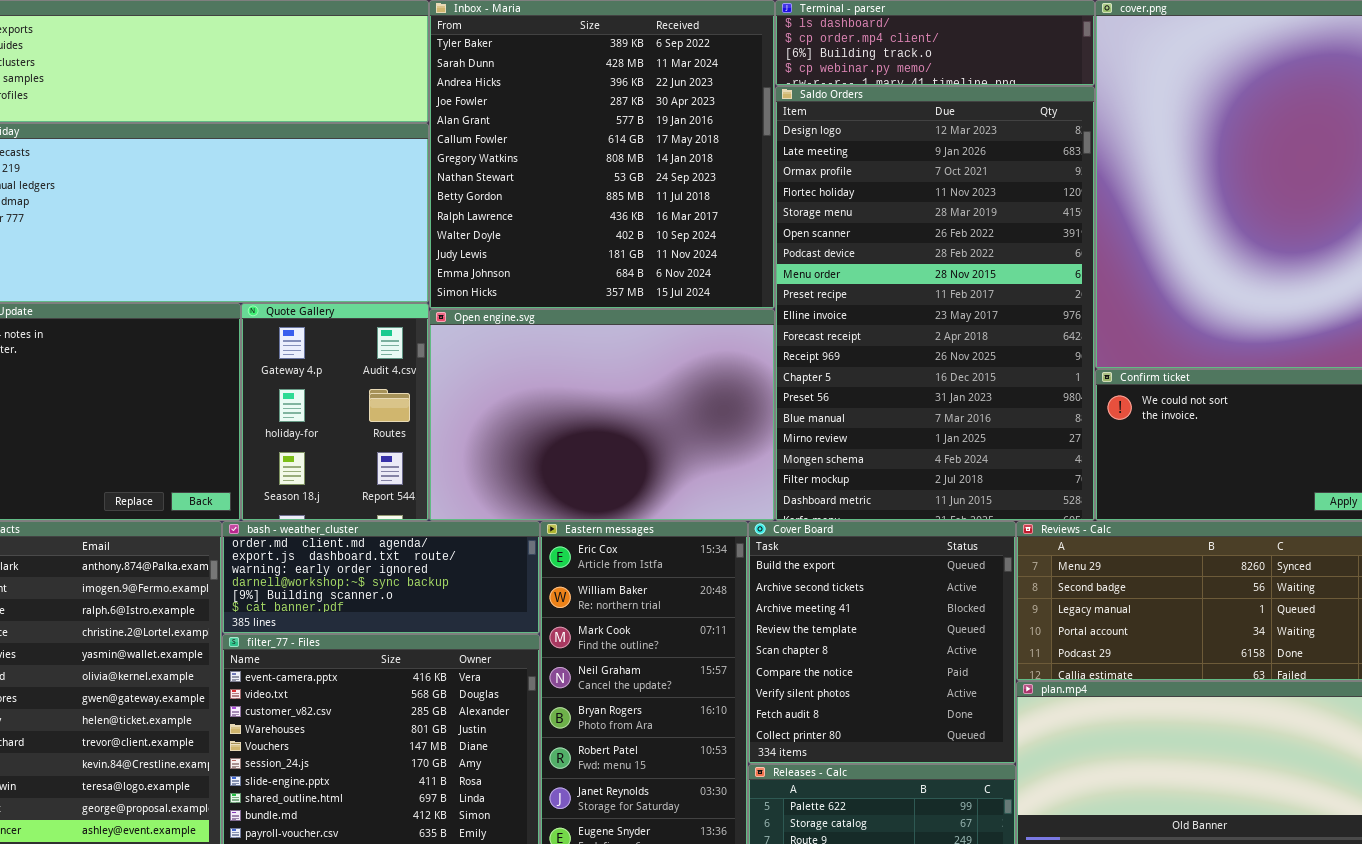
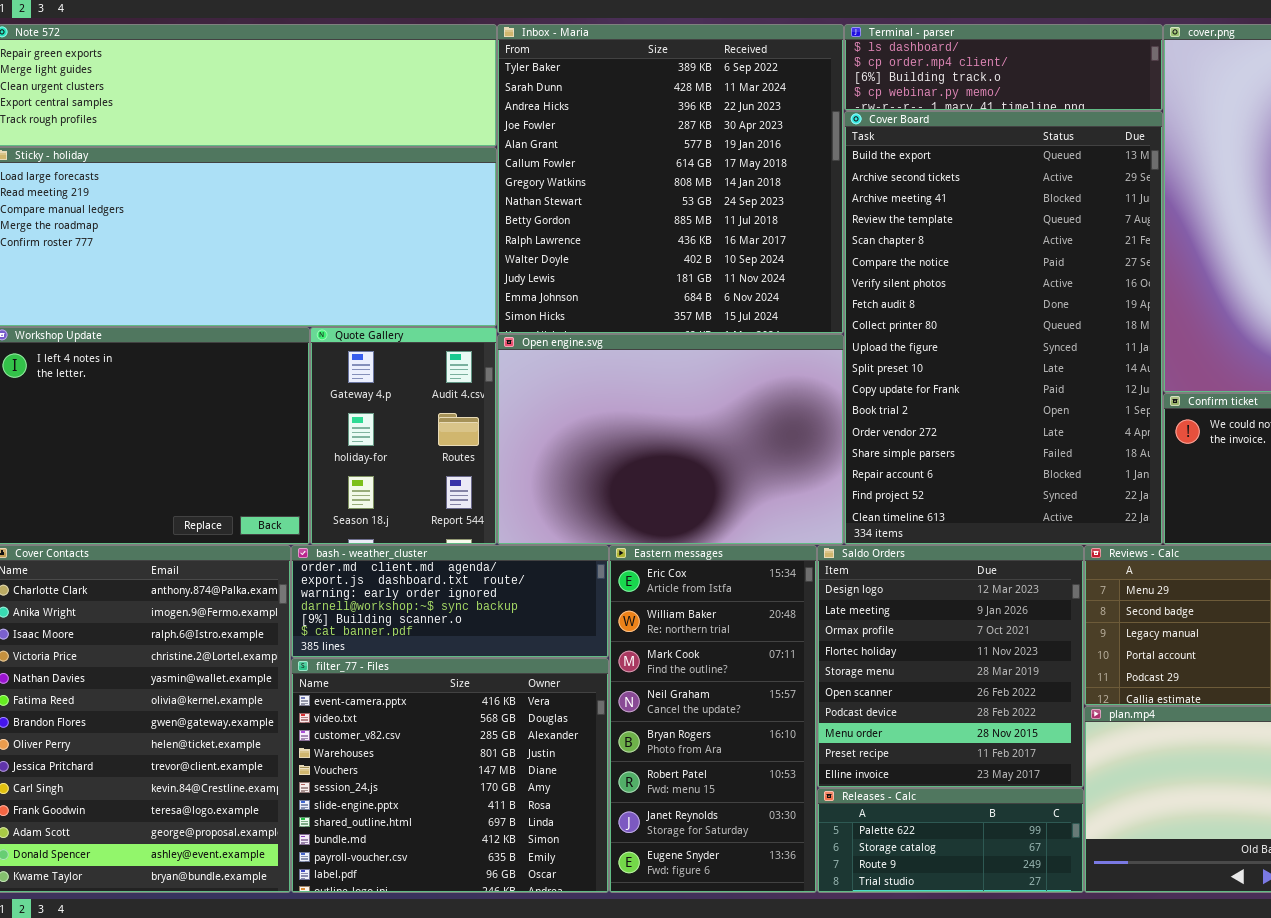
Saldo Orders: [775,86,1095,521] -> [817,545,1084,788], moved, resized
Cover Board: [748,521,1016,764] -> [844,111,1163,545], moved, resized

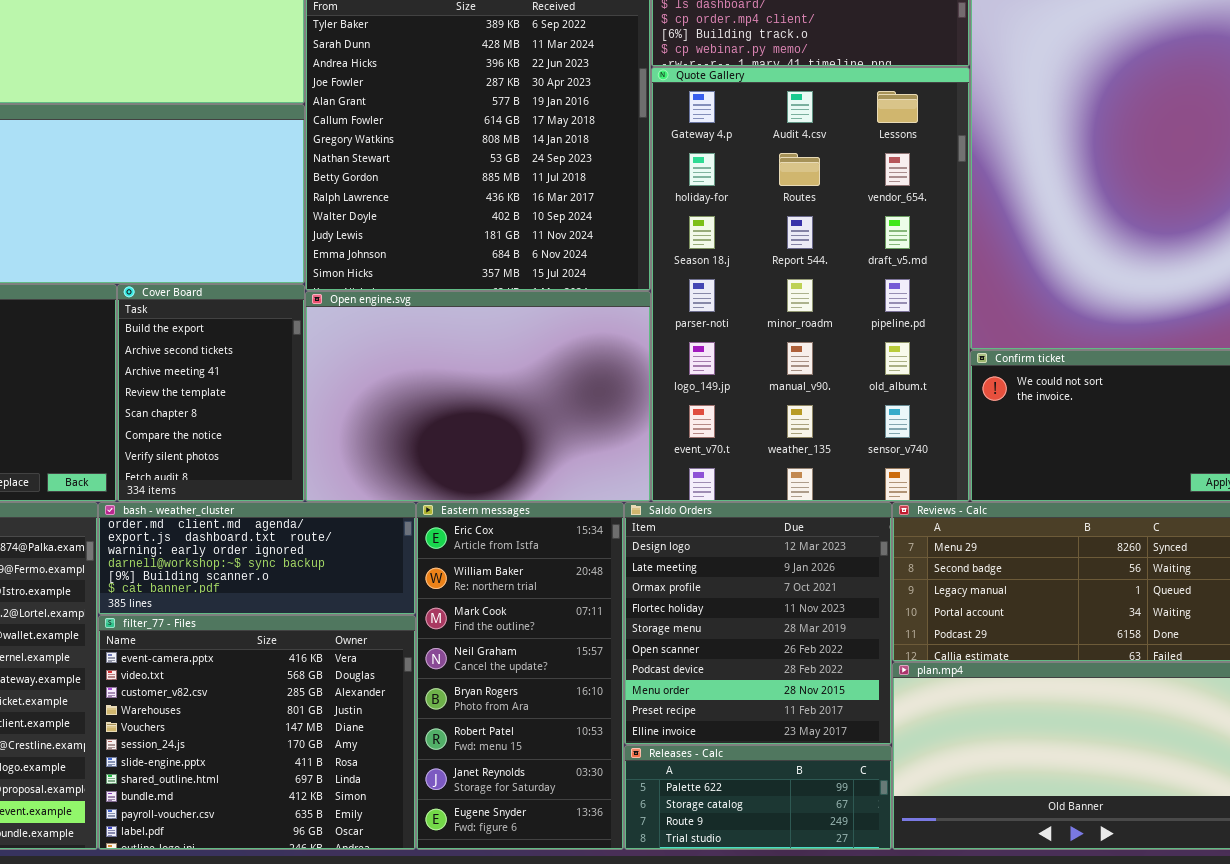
Cover Board: [844,111,1163,545] -> [117,284,305,502], moved, resized
Quote Gallery: [310,327,497,545] -> [651,67,970,502], moved, resized

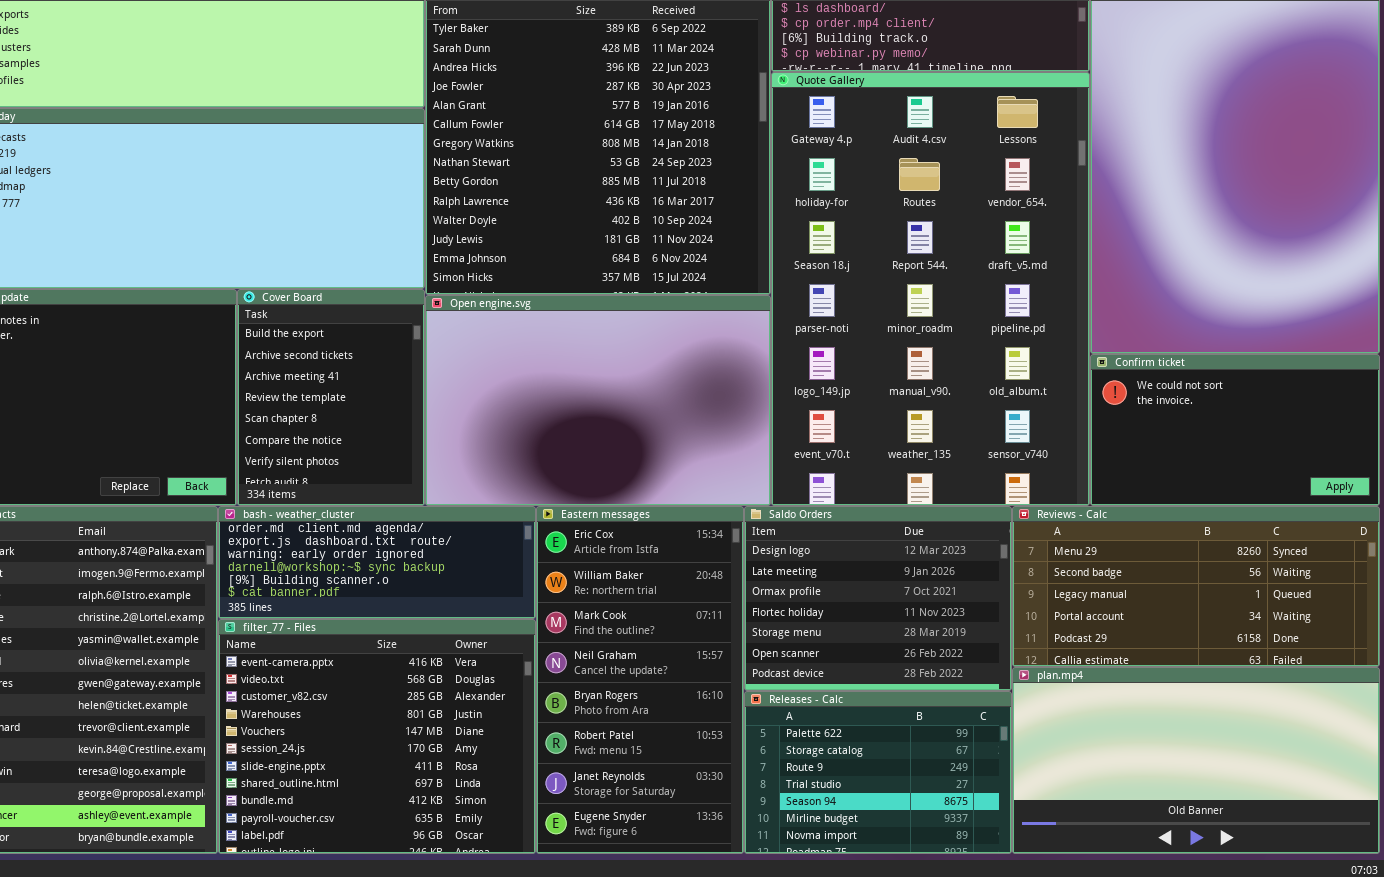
Saldo Orders: [624,502,892,745] -> [744,506,1012,691], resized
Releases - Calc: [624,745,892,850] -> [744,691,1012,854], resized

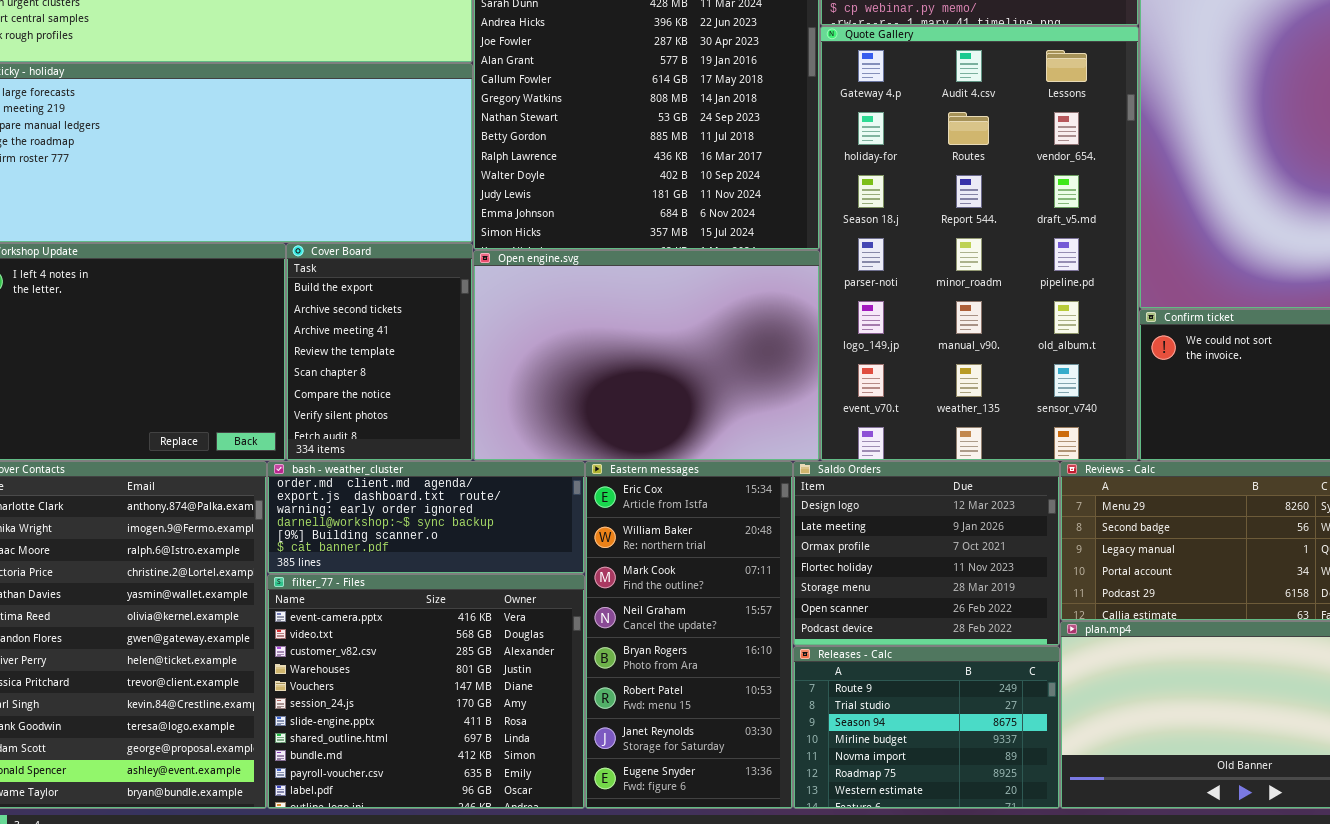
Releases - Calc: [744,691,1012,854] -> [793,646,1060,809], scrolled down 2 rows

